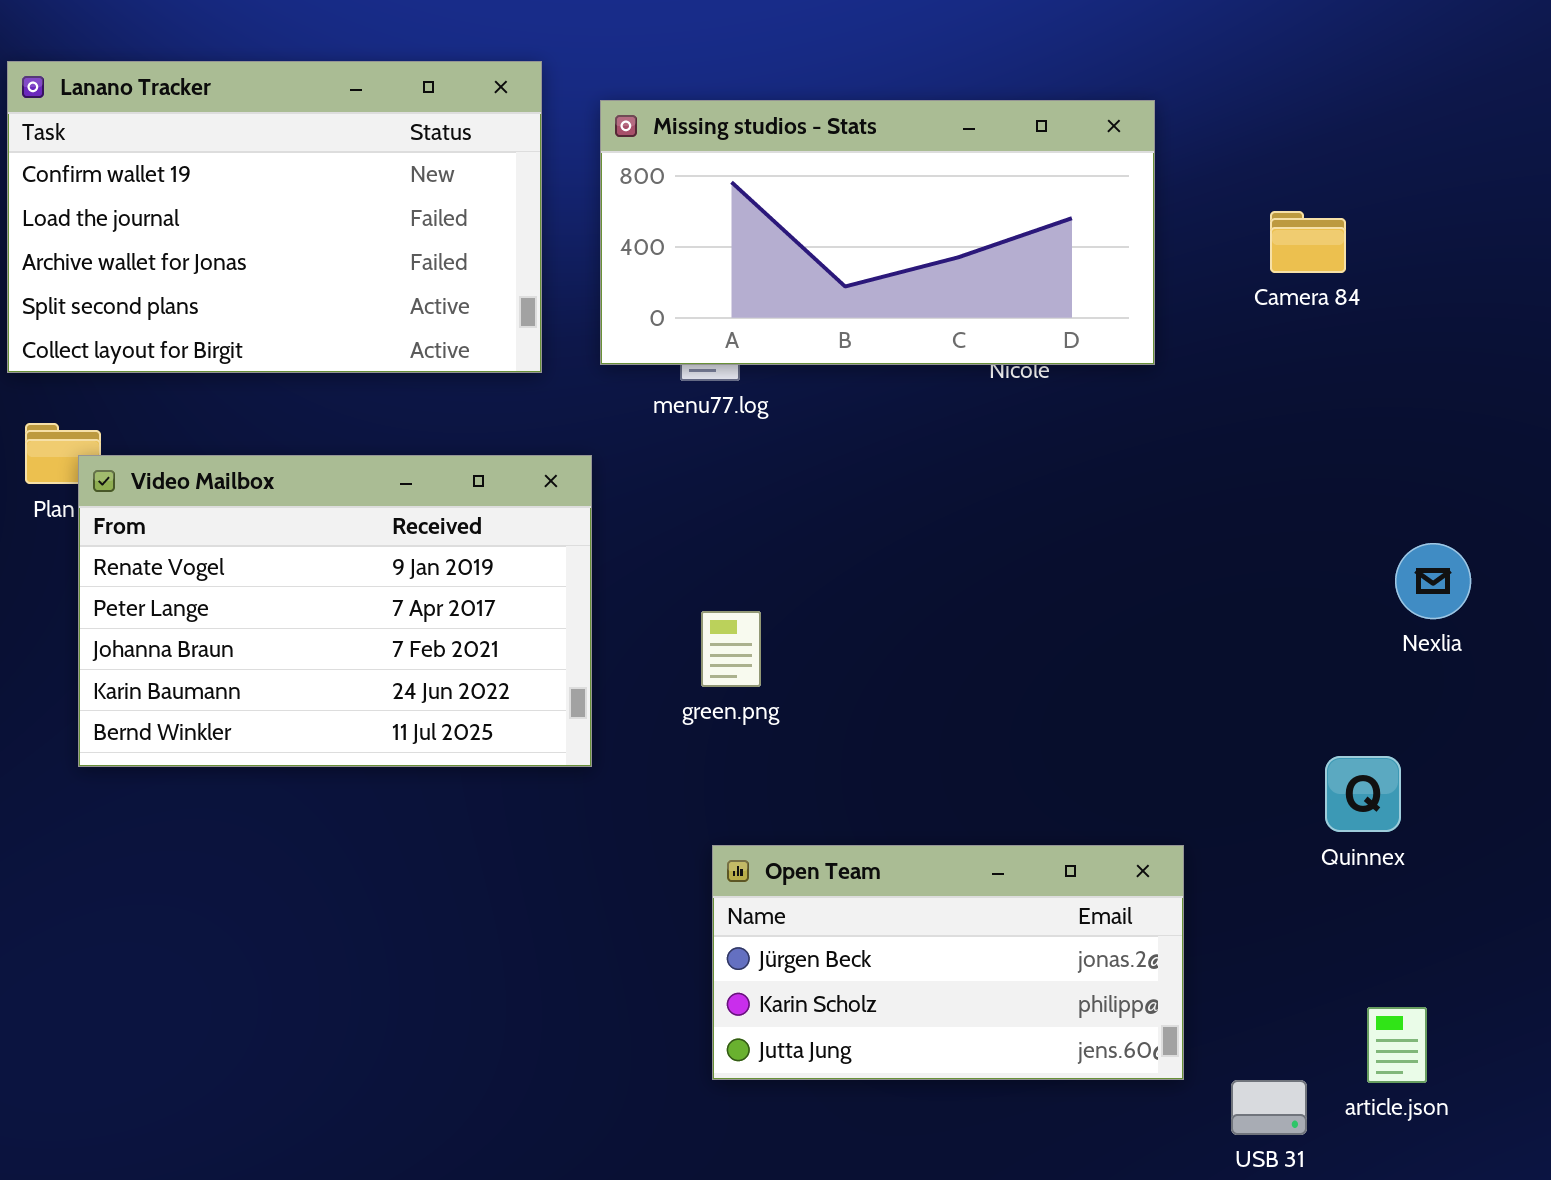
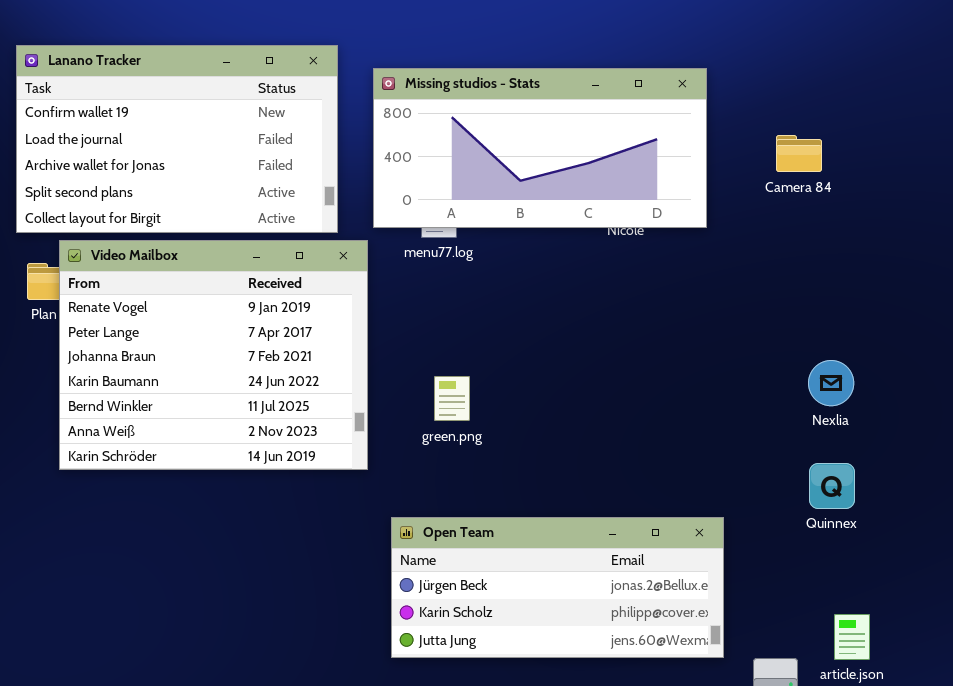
Video Mailbox: [78,455,592,767] -> [59,240,368,470], resized
Nexlia: [1395,543,1471,619] -> [808,360,854,406], moved
Open Team: [712,845,1184,1080] -> [391,517,724,658], resized

